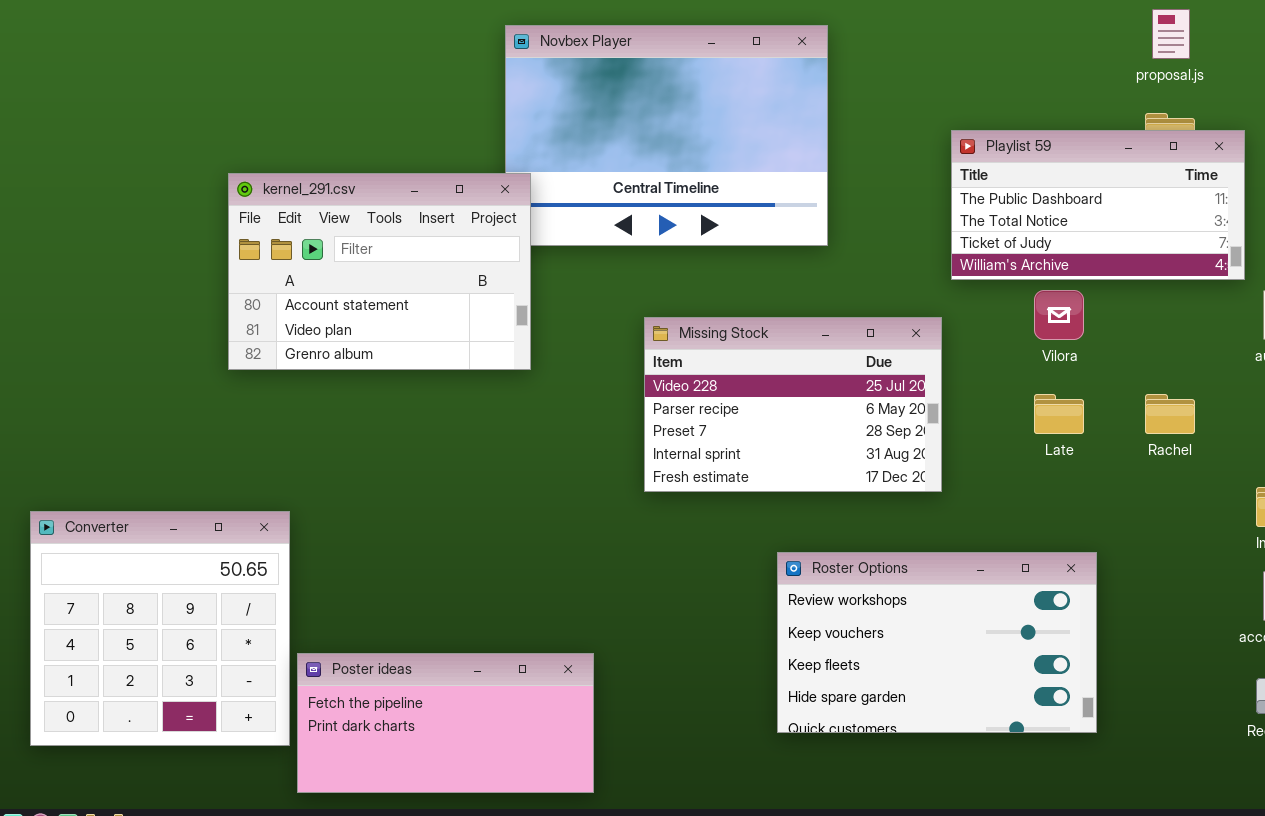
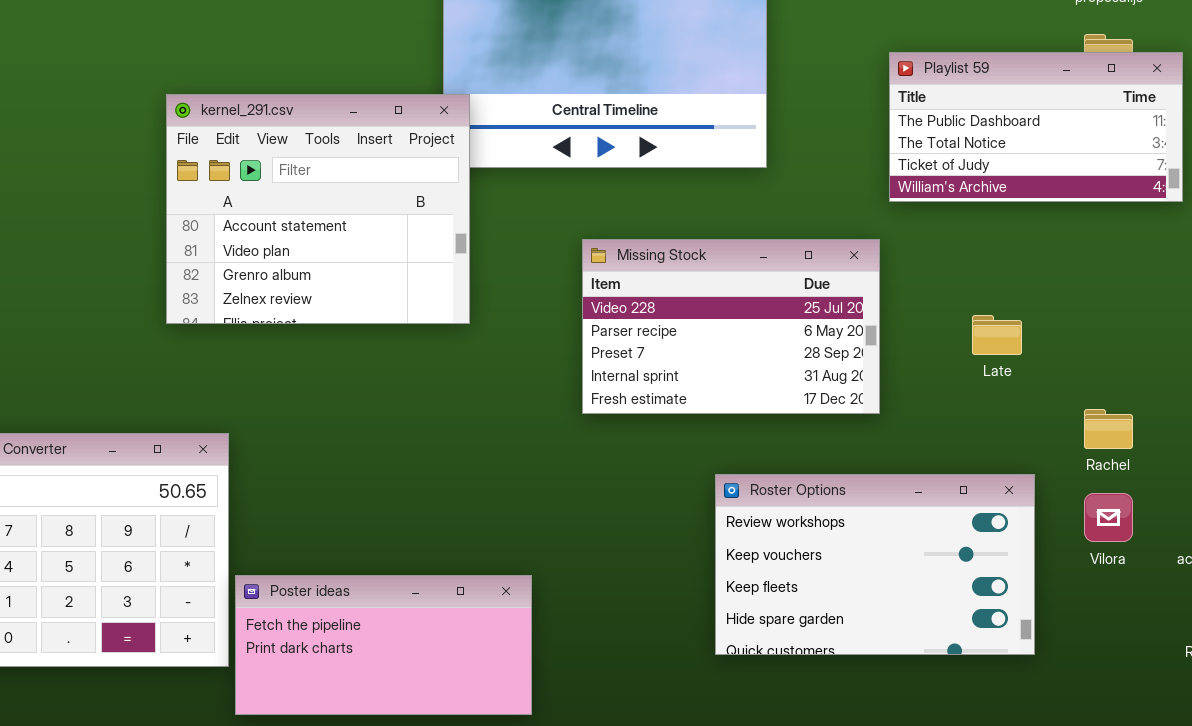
kernel_291.csv: [228,173,531,370] -> [166,94,470,324], resized
Vilora: [1034,290,1084,340] -> [1084,493,1133,542], moved
Rachel: [1145,394,1195,434] -> [1084,409,1133,449], moved

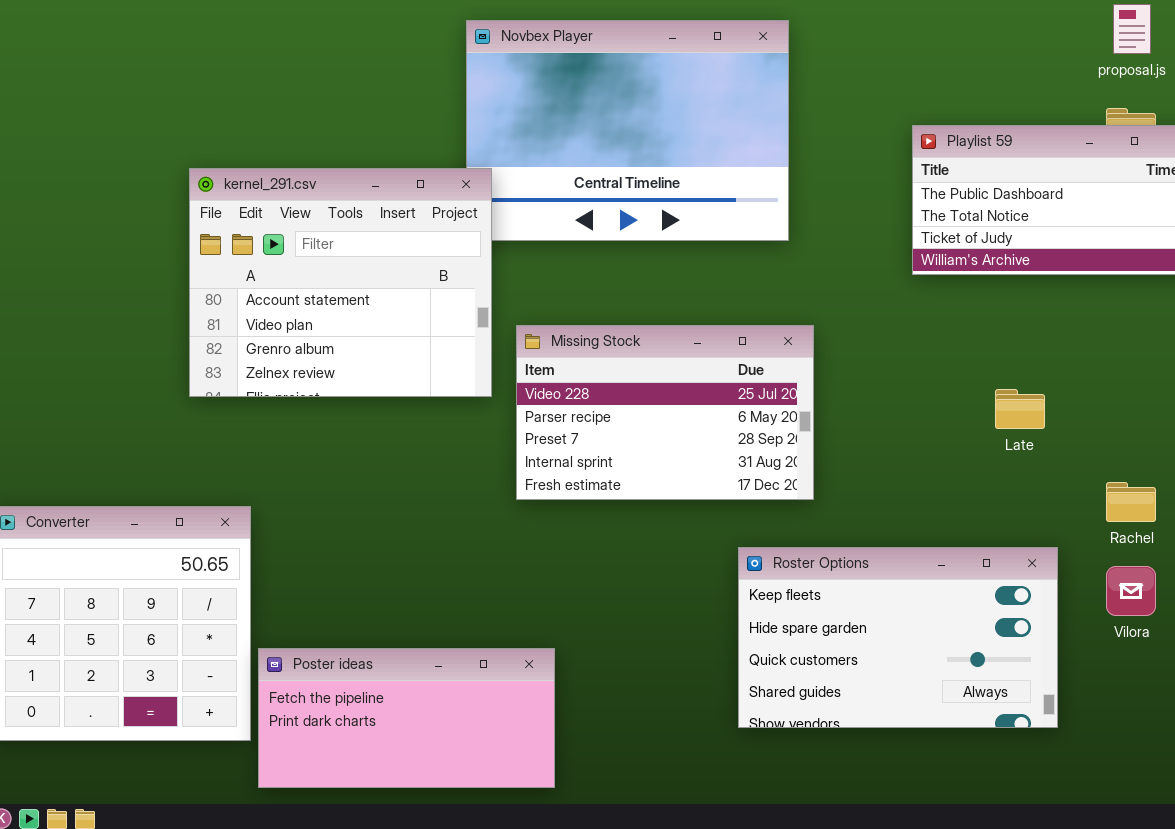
Missing Stock: [582,239,880,414] -> [516,325,814,500], moved
Roster Options: [715,474,1035,655] -> [738,547,1058,728], scrolled down 2 rows

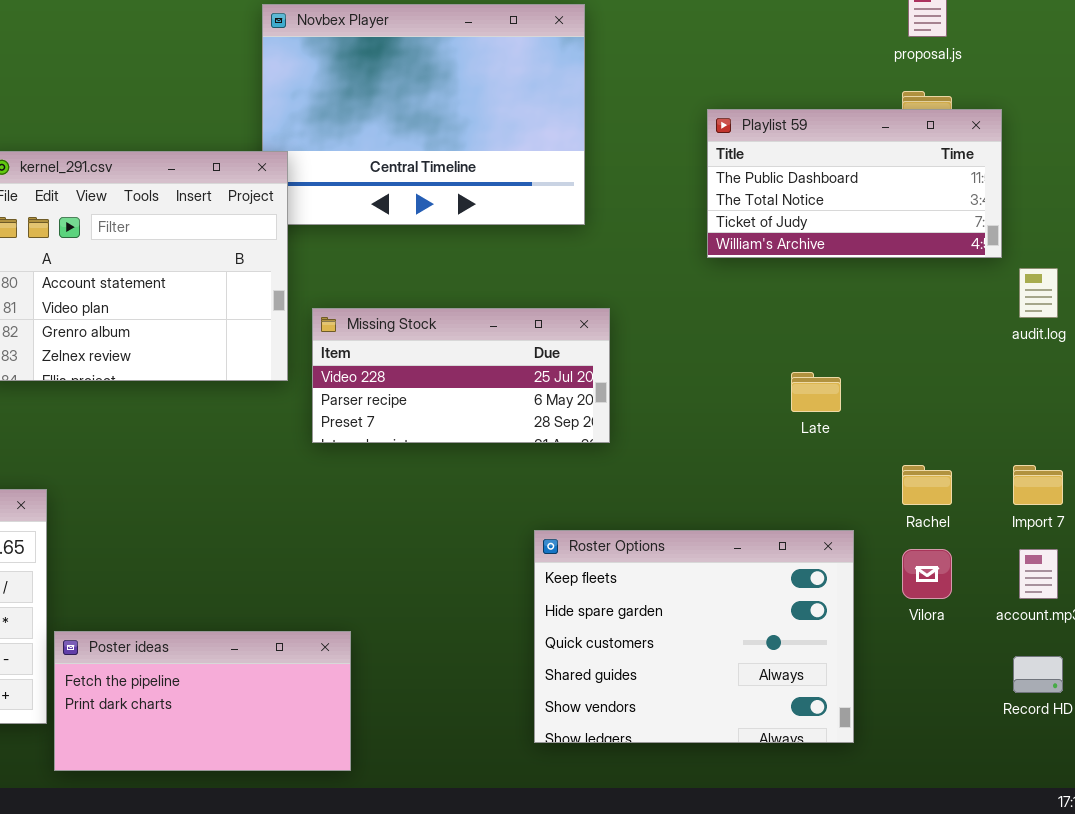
Missing Stock: [516,325,814,500] -> [312,308,610,443], resized
Roster Options: [738,547,1058,728] -> [534,530,854,743], resized

